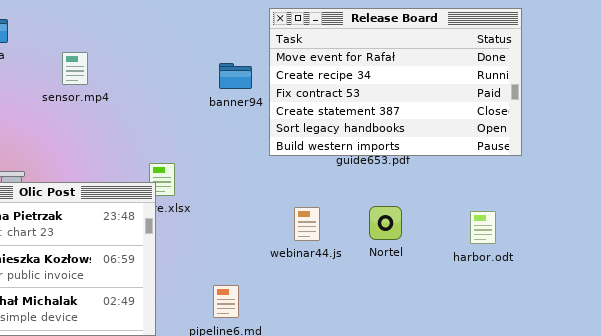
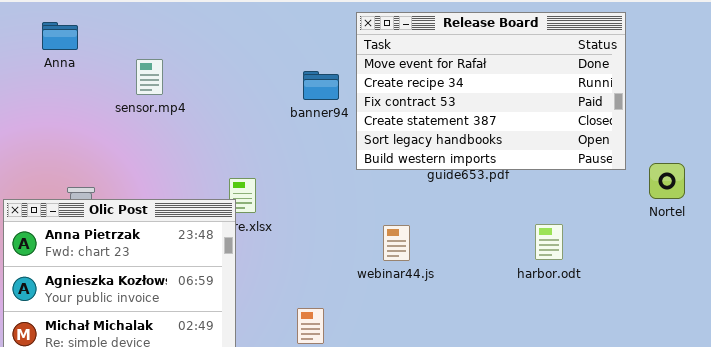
Nortel: [369,206,402,240] -> [649,163,685,199], moved
harbor.odt: [470,211,496,244] -> [535,224,563,260], moved

